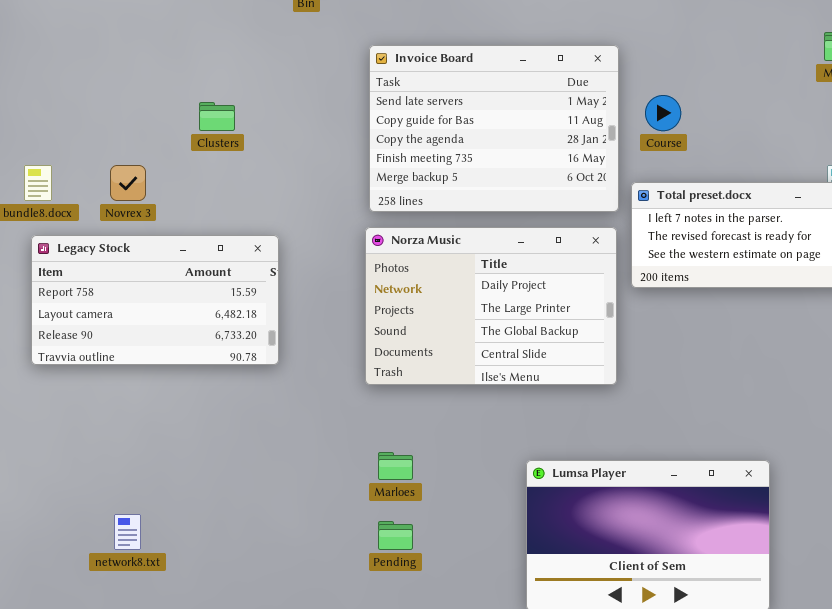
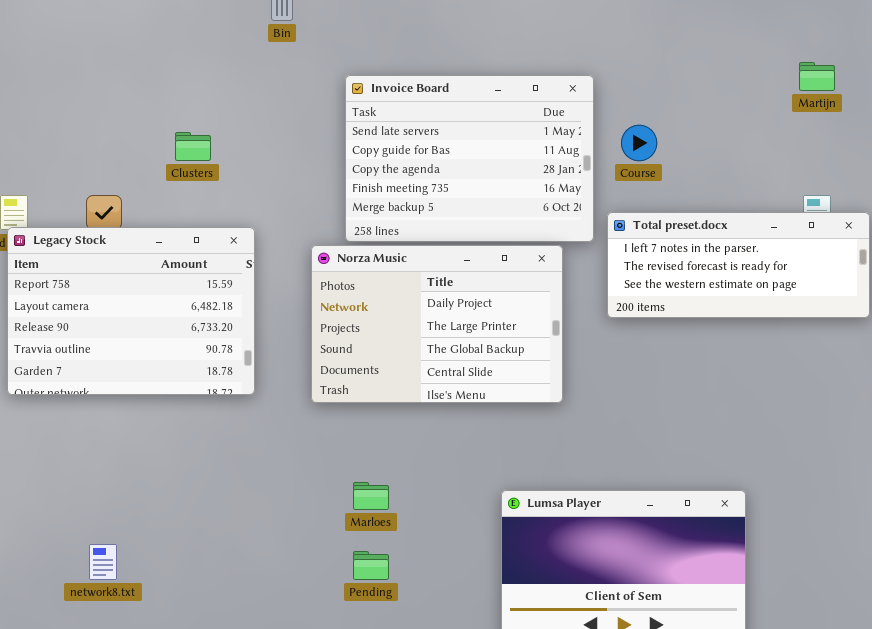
Norza Music: [365,227,617,385] -> [311,245,563,403], moved
Legacy Stock: [31,235,279,365] -> [7,227,255,395], resized

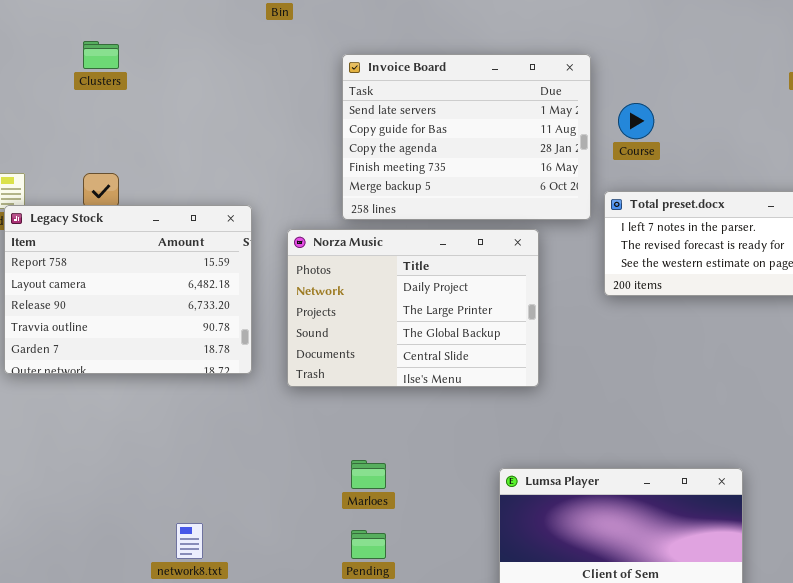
Clusters: [175,132,211,161] -> [83,41,119,69], moved
Norza Music: [311,245,563,403] -> [287,229,539,387], moved
network8.txt: [89,544,117,580] -> [176,523,203,559], moved

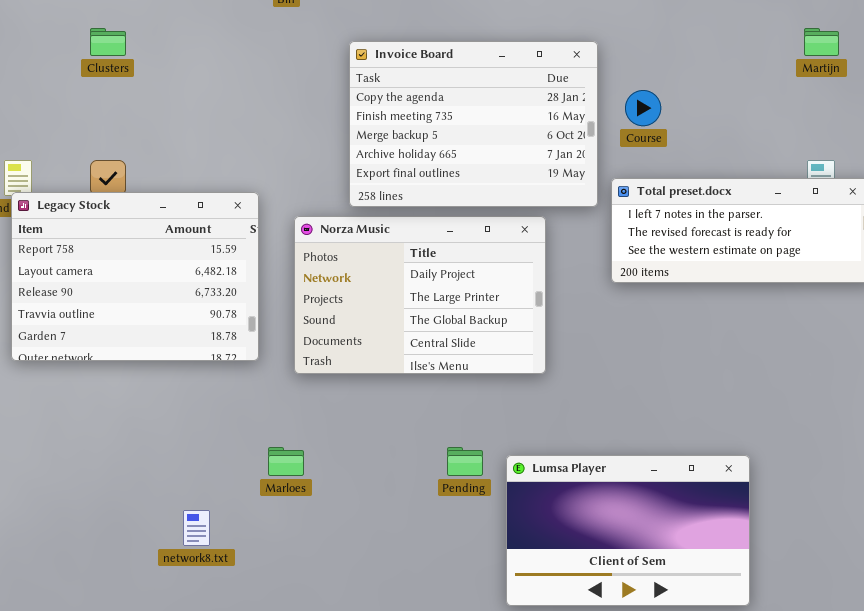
Invoice Board: [342,54,591,220] -> [349,41,598,207], scrolled down 2 rows
Marloes: [351,460,386,489] -> [268,447,304,476], moved
Pending: [351,530,386,559] -> [447,447,483,476], moved

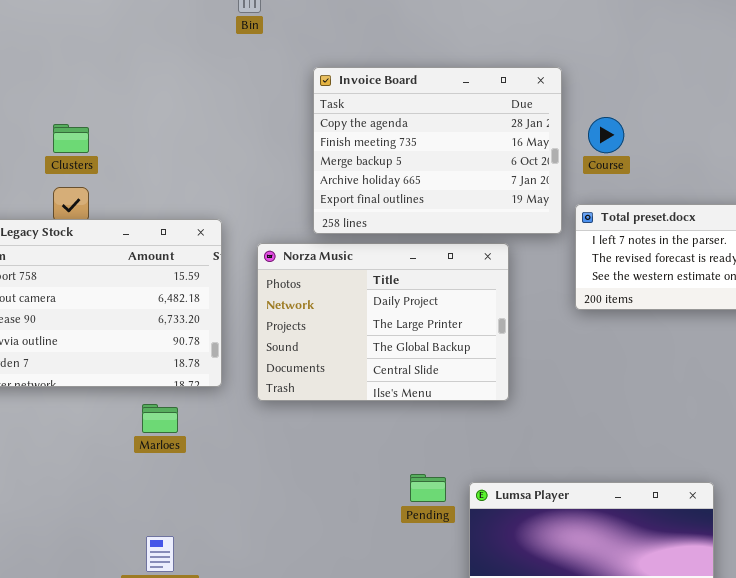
Clusters: [90,28,126,56] -> [53,124,89,153], moved
Marloes: [268,447,304,476] -> [142,404,178,433], moved

